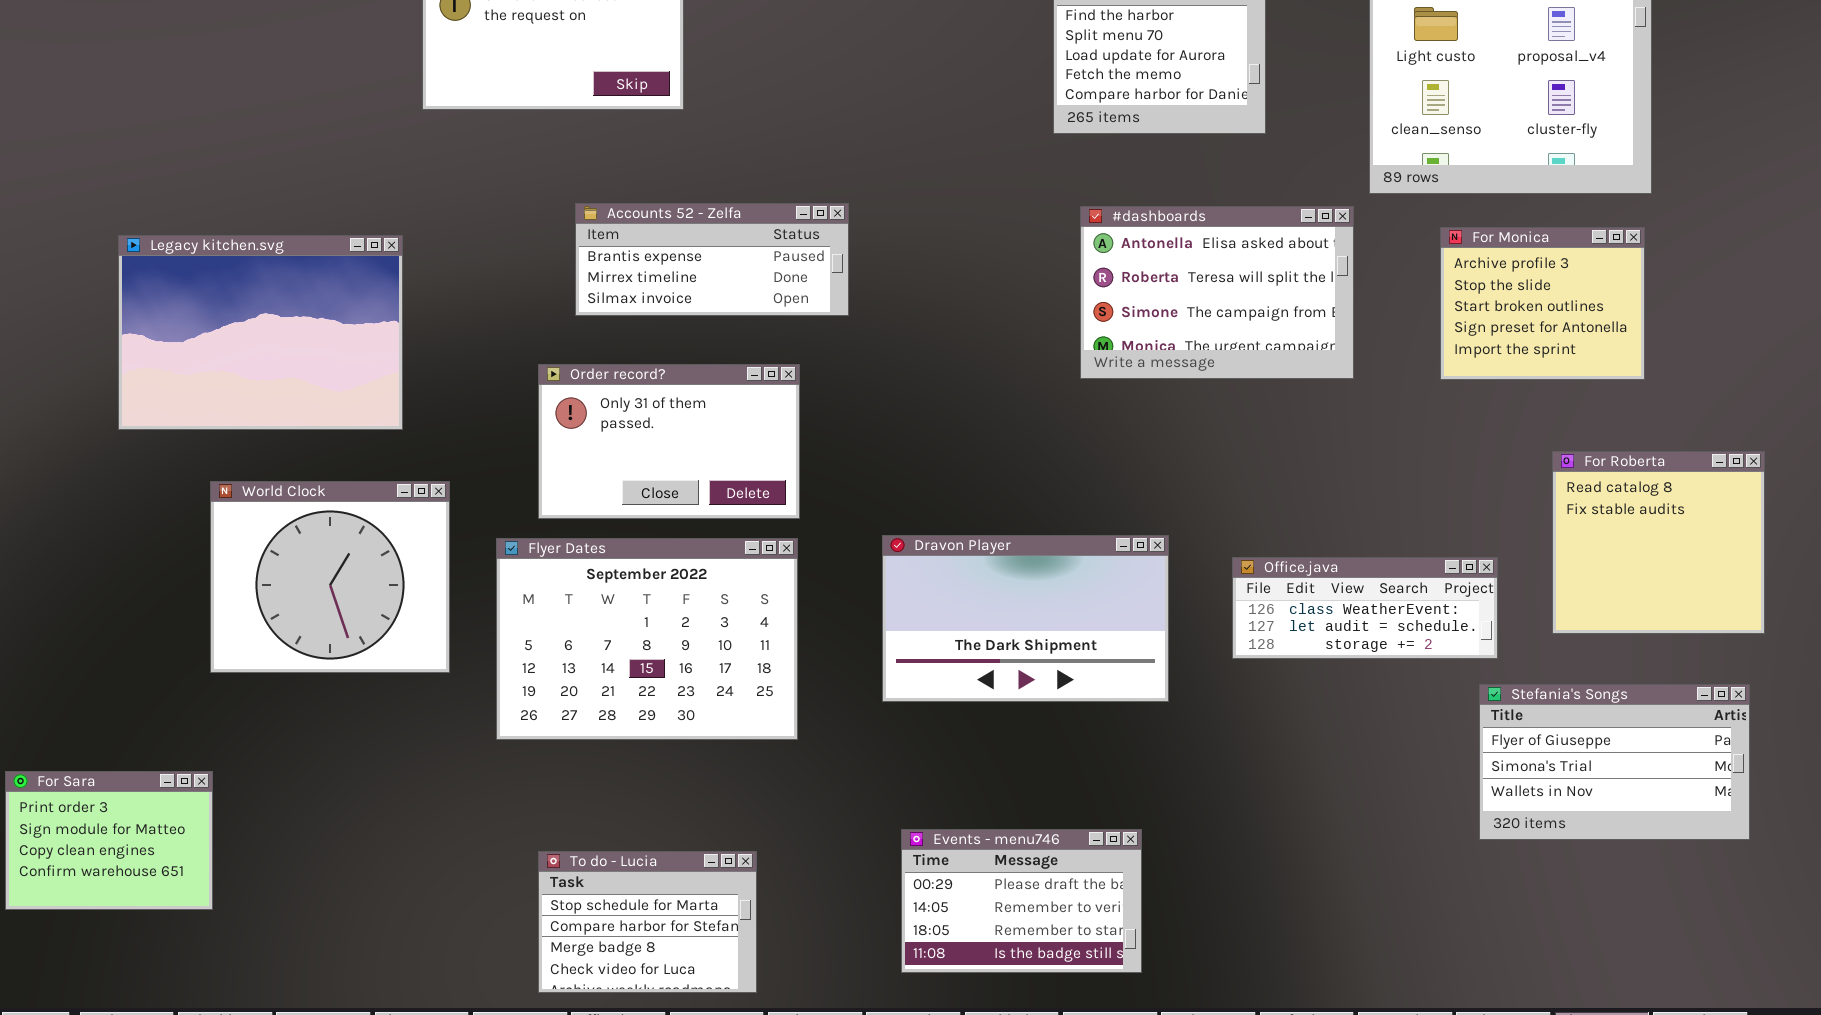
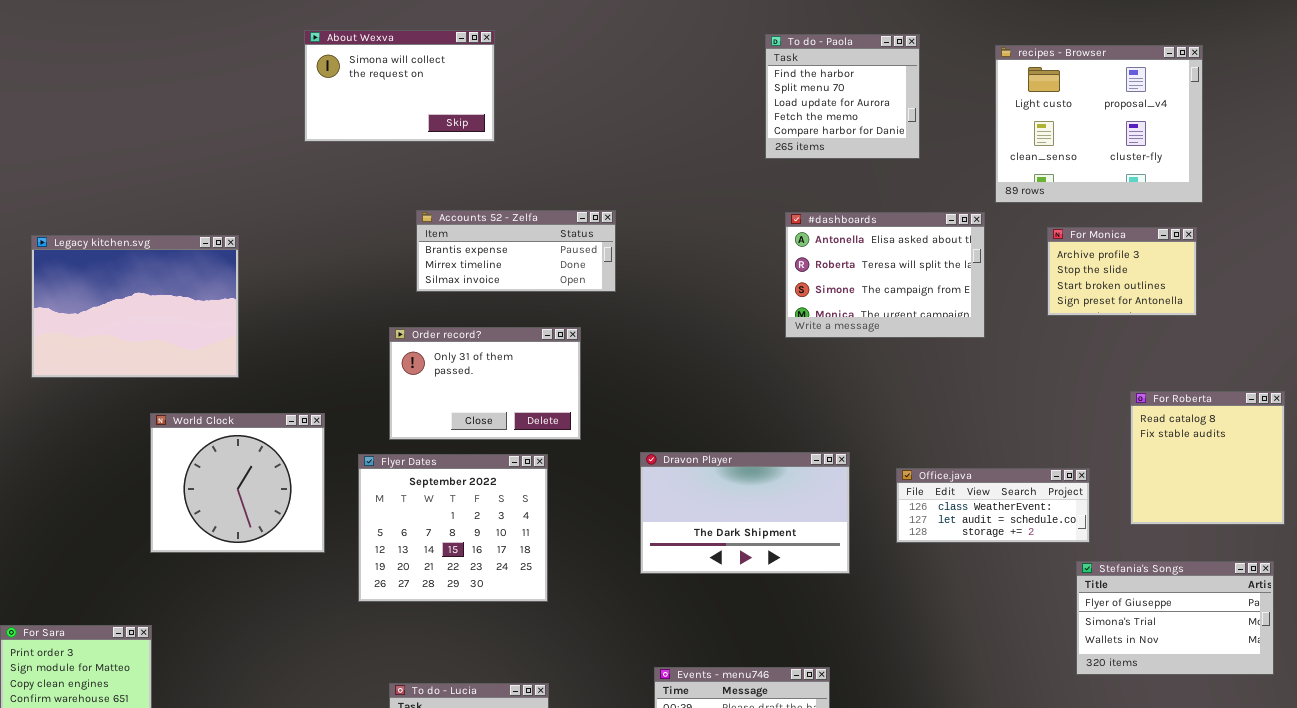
For Monica: [1440,227,1645,380] -> [1047,227,1197,316], resized
Legacy kitchen.svg: [118,235,403,430] -> [31,235,239,378], moved
Flyer Dates: [496,538,798,740] -> [358,454,548,602], resized

